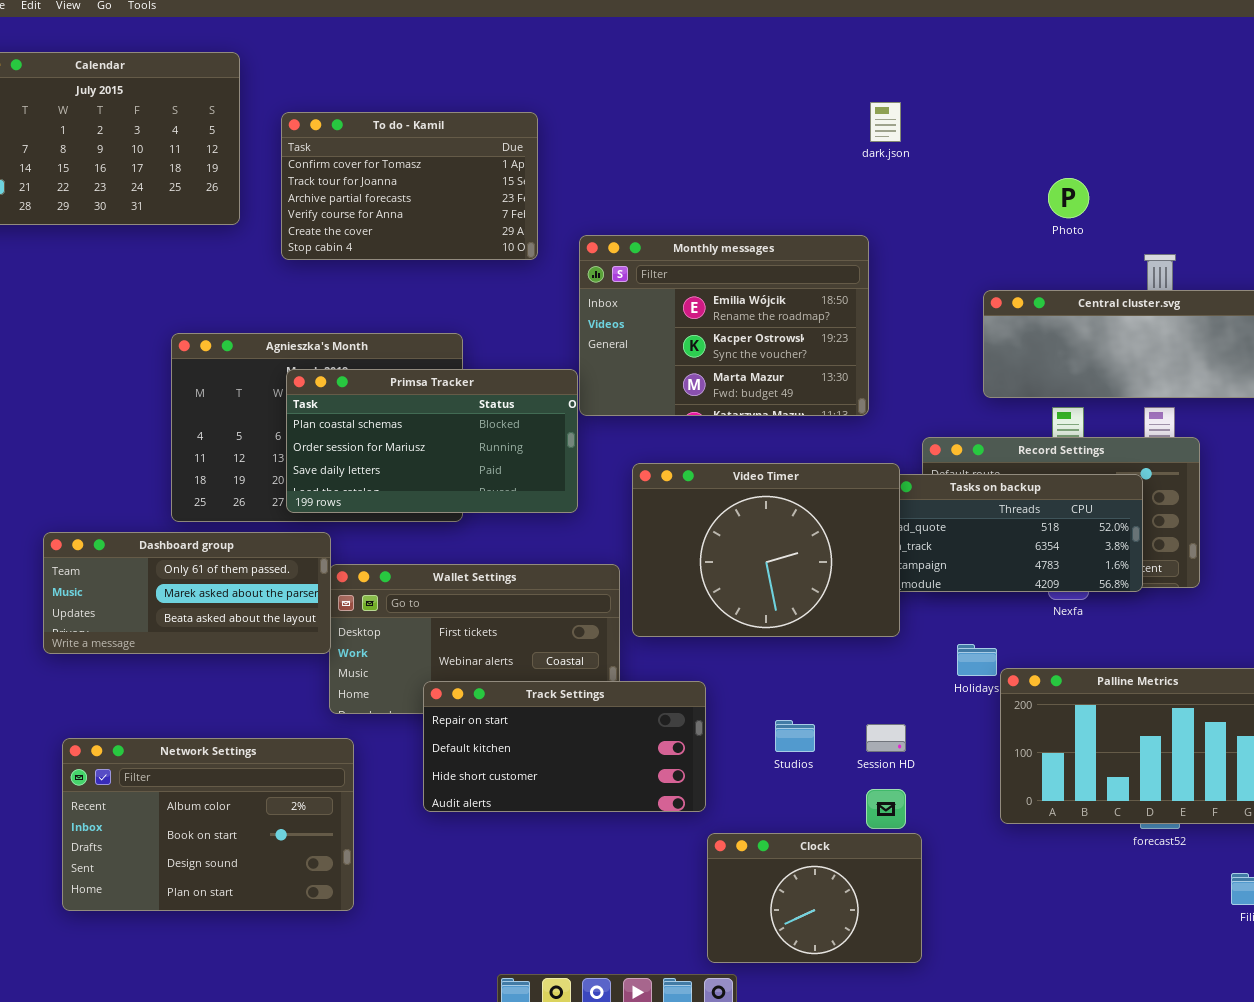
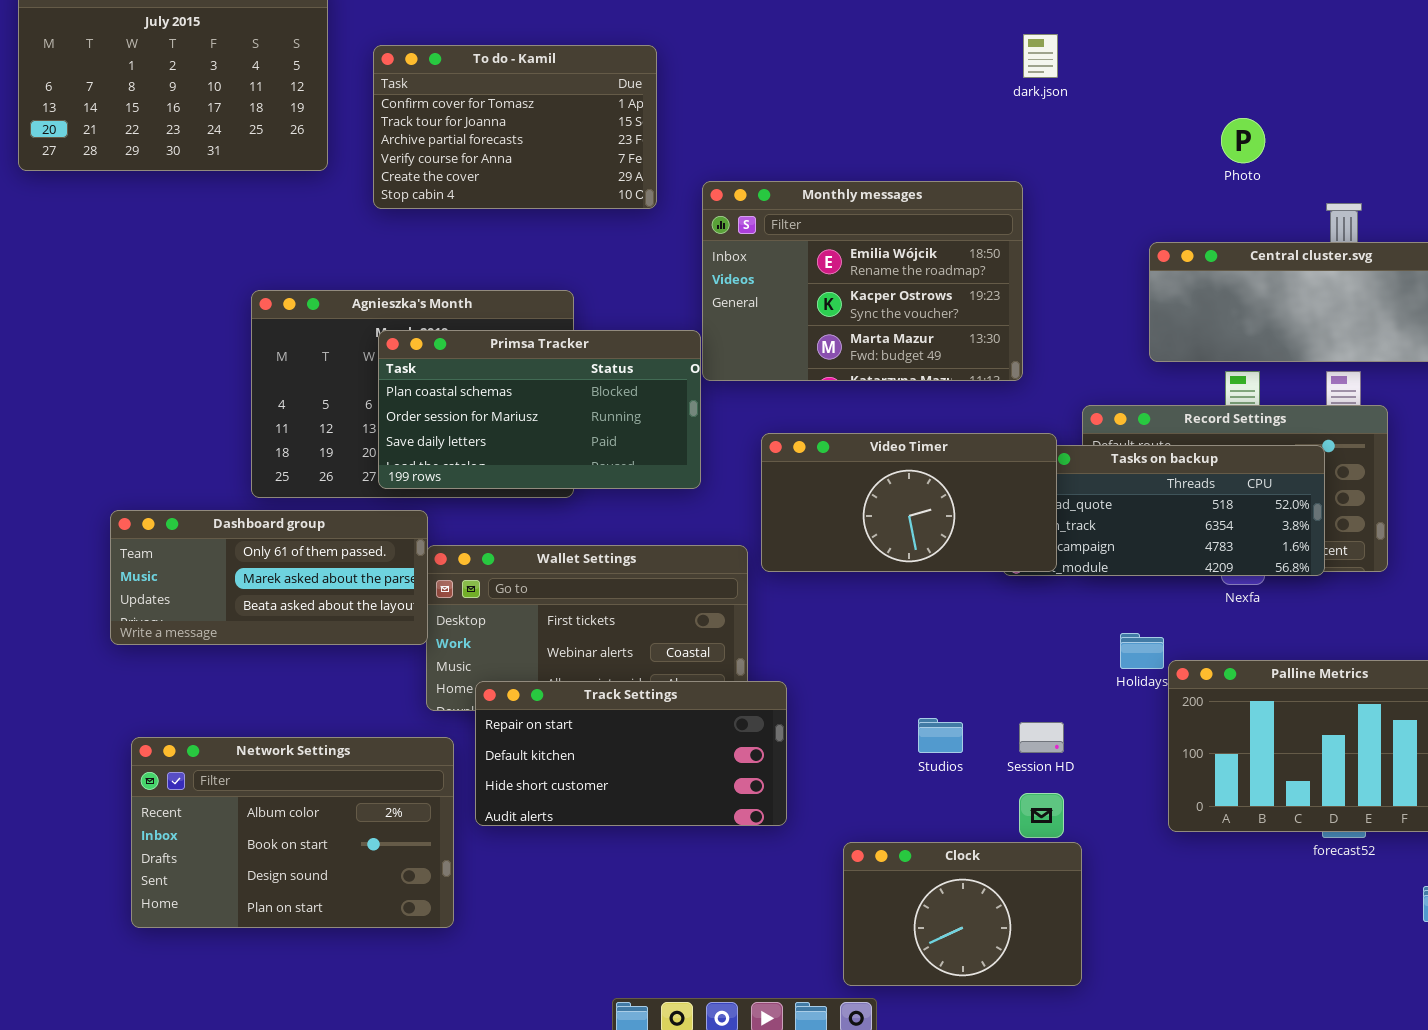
Video Timer: [632,463,900,637] -> [761,433,1057,572], resized
Track Settings: [423,681,706,812] -> [475,681,787,826], moved

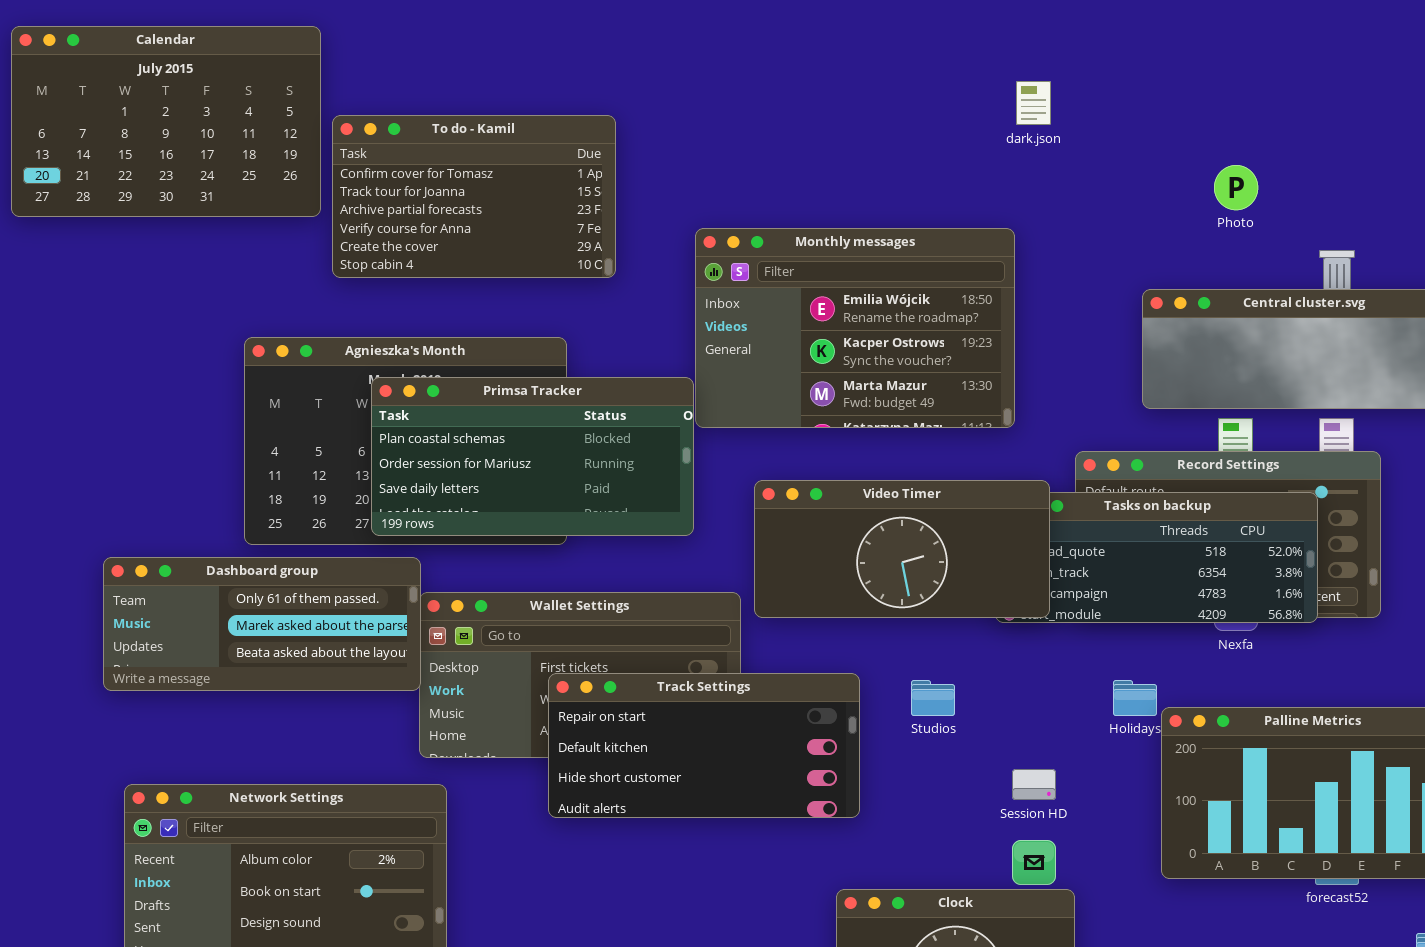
To do - Kamil: [373,45,657,209] -> [332,115,616,278], moved
Track Settings: [475,681,787,826] -> [548,673,860,818], moved
Studios: [918,718,963,753] -> [911,680,955,716], moved

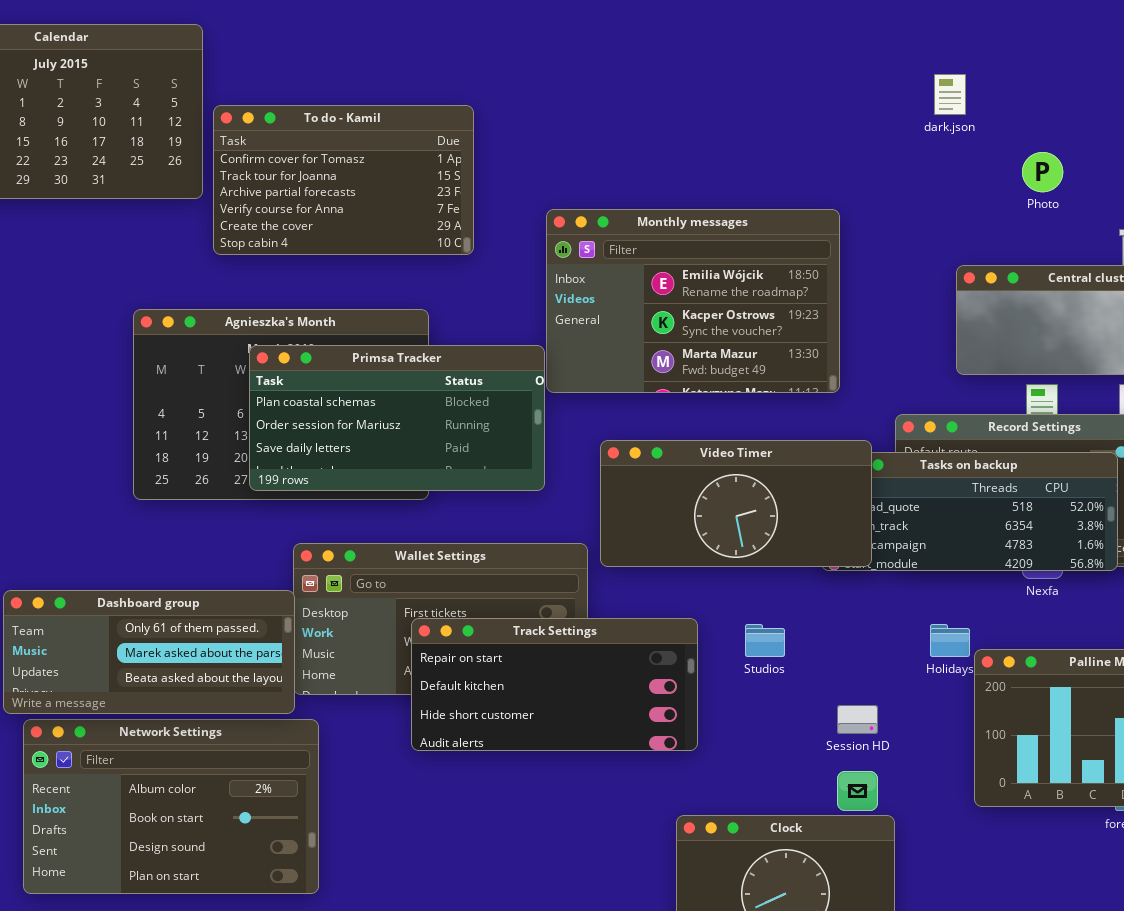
dark.json: [1016,81,1051,125] -> [934,74,966,115], moved
Dashboard group: [103,557,421,691] -> [3,590,295,714], moved

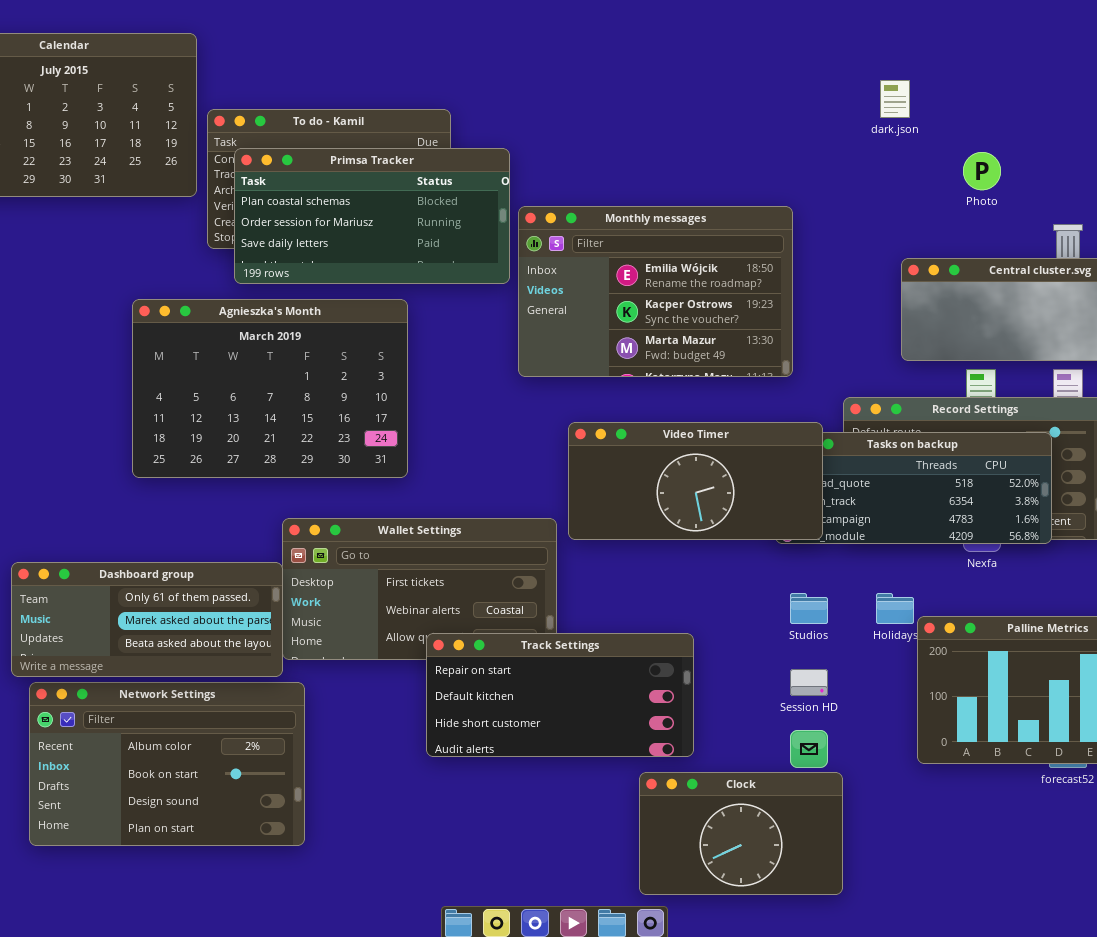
Primsa Tracker: [249,345,545,491] -> [234,148,510,284], moved
Track Settings: [411,618,698,751] -> [426,633,694,757], moved
Studios: [745,624,785,657] -> [790,593,828,624], moved

